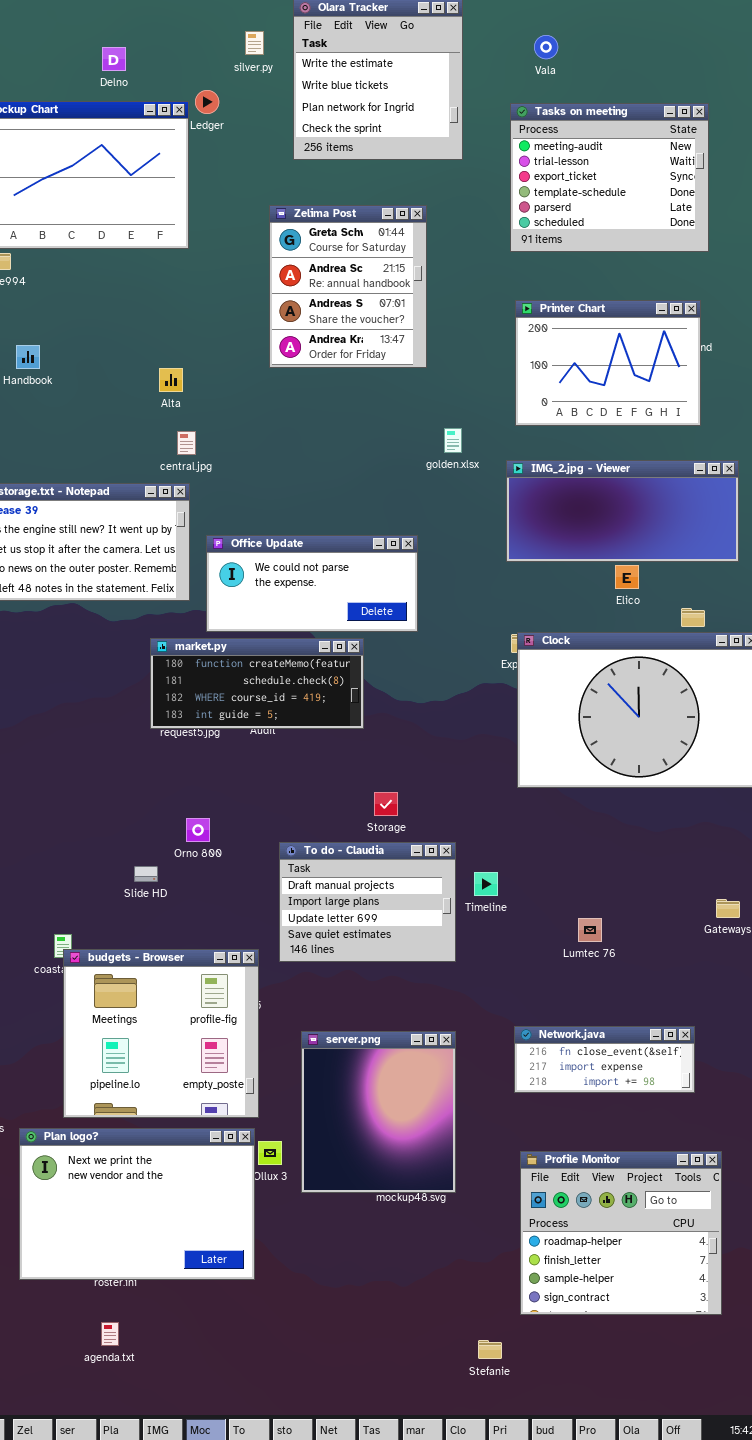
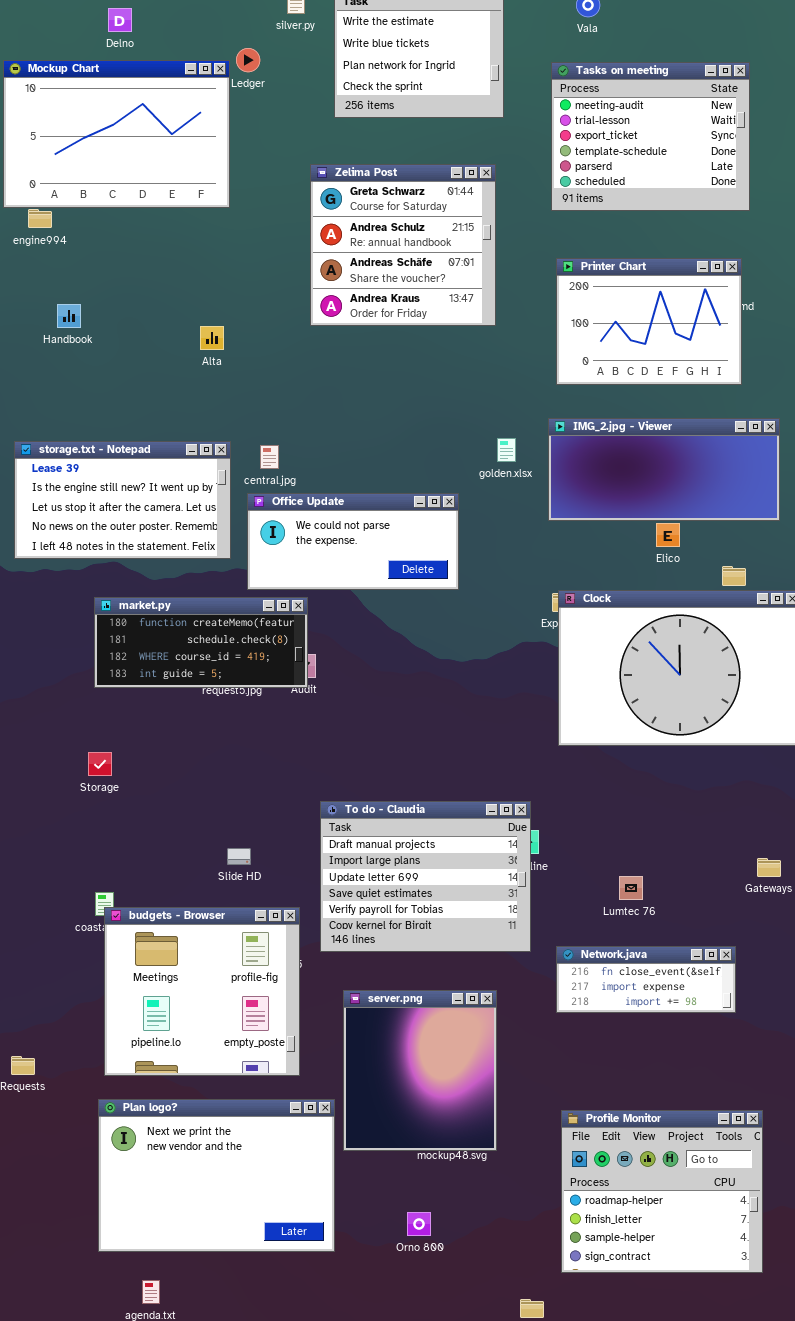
Delno: [102,47,126,71] -> [108,8,132,32], moved
Zelima Post: [269,205,427,368] -> [310,164,496,326], resized
golden.xlsx: [444,428,462,453] -> [497,438,516,462], moved
central.jpg: [177,431,196,455] -> [260,445,279,469], moved
market.py: [150,638,364,729] -> [94,597,308,688], moved
Storage: [374,792,398,816] -> [88,752,112,776], moved
Orno 800: [186,818,210,842] -> [407,1212,431,1236], moved
To do - Claudia: [279,842,456,962] -> [320,801,531,952], resized
Slide HD: [134,866,158,882] -> [227,848,251,865], moved
Network.java: [514,1026,695,1093] -> [556,946,736,1013], moved
Plan logo?: [19,1128,255,1280] -> [98,1099,335,1252], moved

